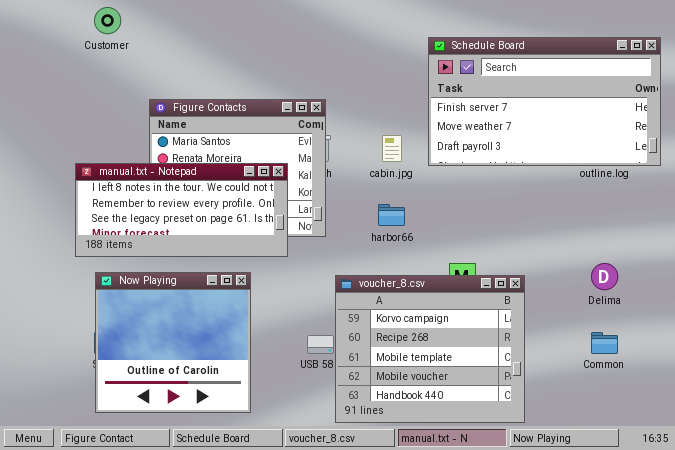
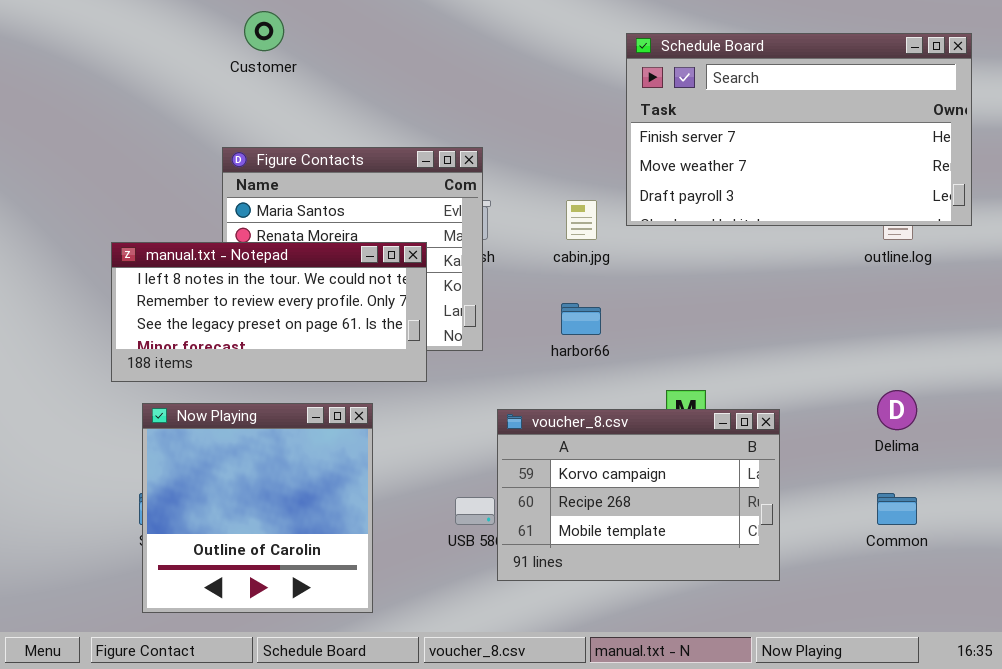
Customer: [94,7,121,34] -> [244,11,284,51], moved
Schedule Board: [428,37,661,166] -> [626,33,972,226], moved
voucher_8.csv: [335,275,525,423] -> [497,409,780,581], resized

